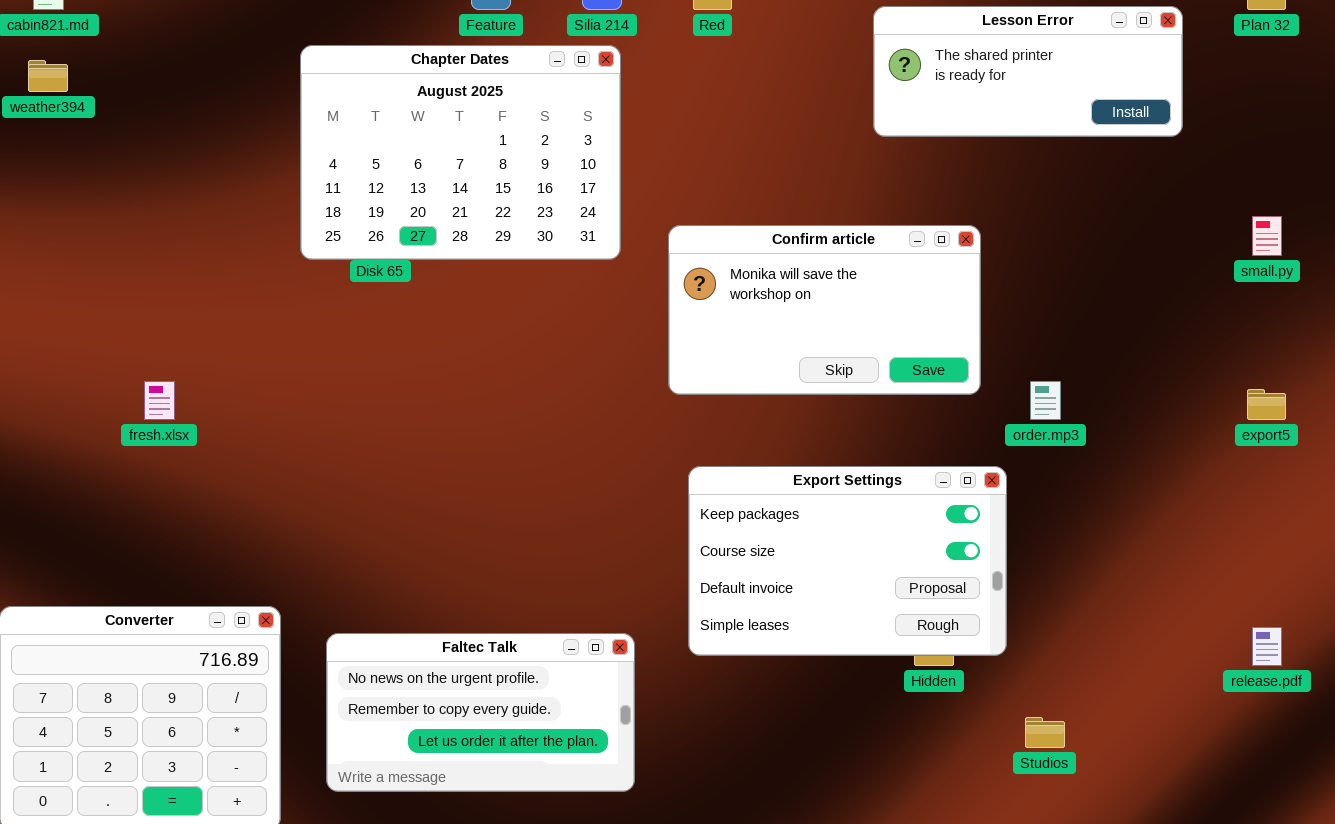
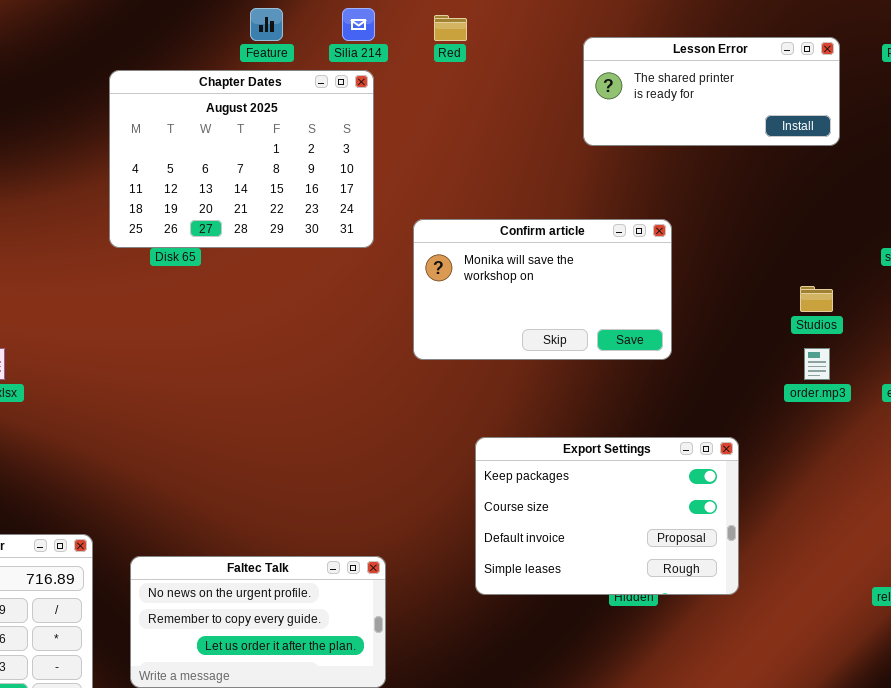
order.mp3: [1030,381,1061,420] -> [804,348,830,380], moved
Export Settings: [688,466,1007,656] -> [475,437,739,595], moved
Studios: [1025,717,1065,748] -> [800,286,833,312], moved

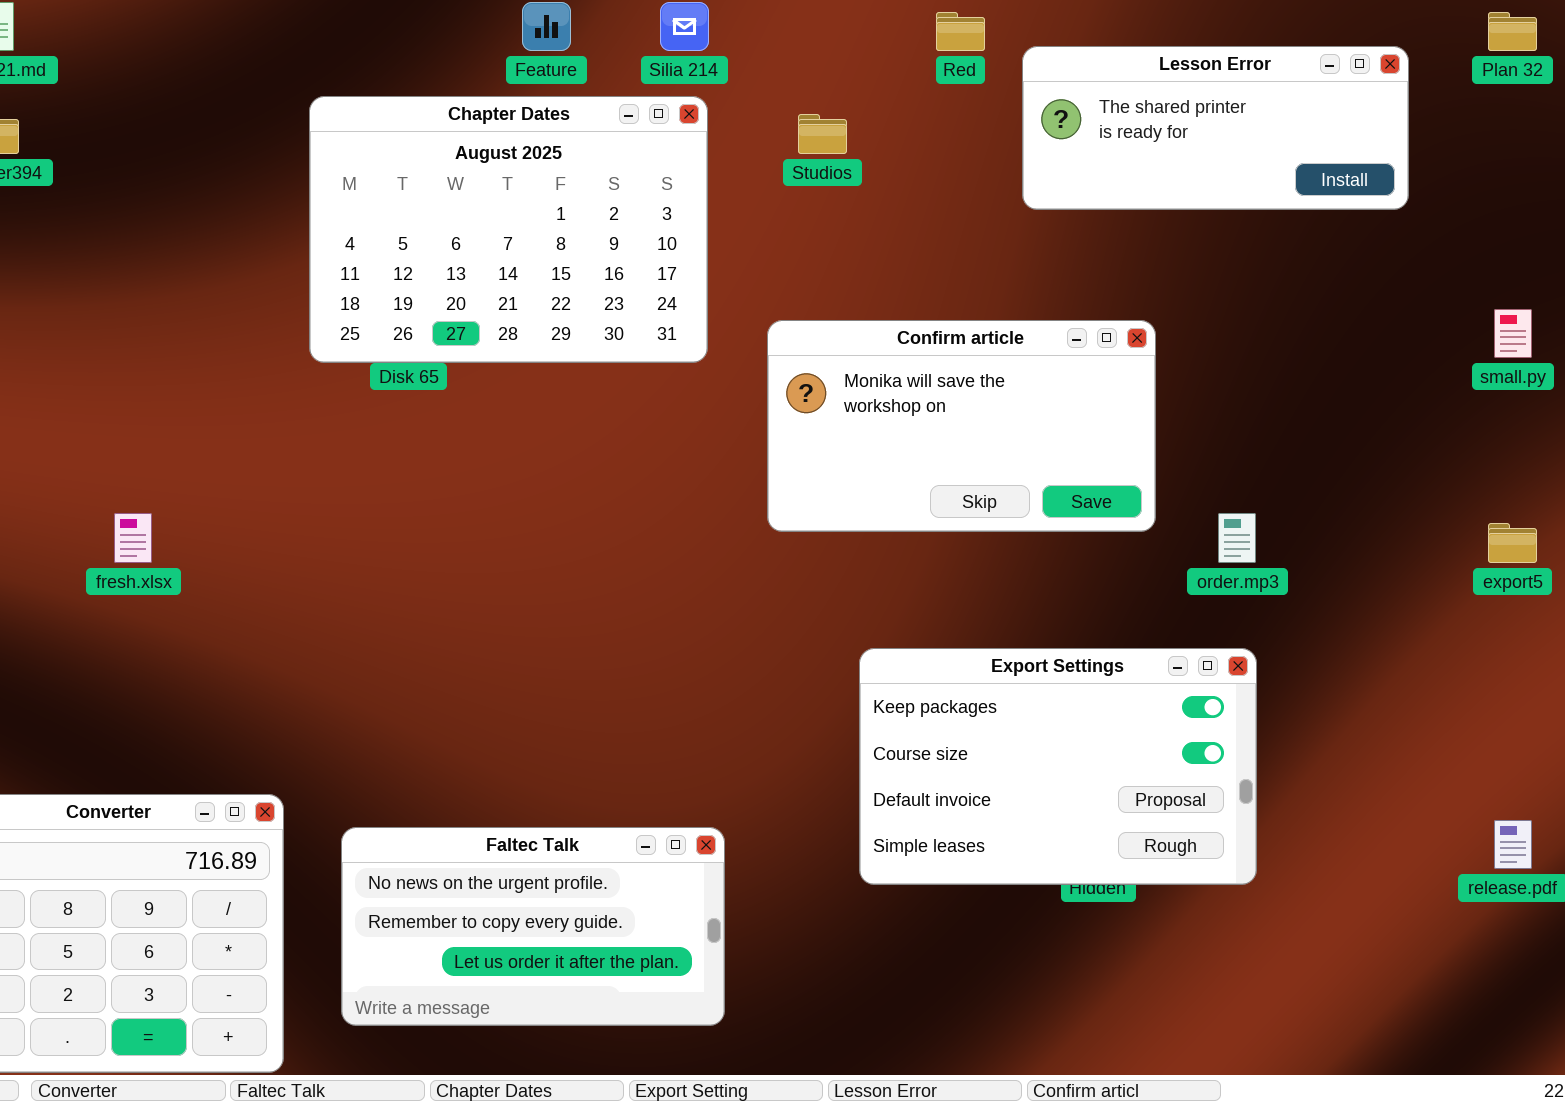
Red: [434,15,467,41] -> [936,12,985,51], moved
Studios: [800,286,833,312] -> [798,114,847,154], moved
order.mp3: [804,348,830,380] -> [1218,513,1256,563], moved

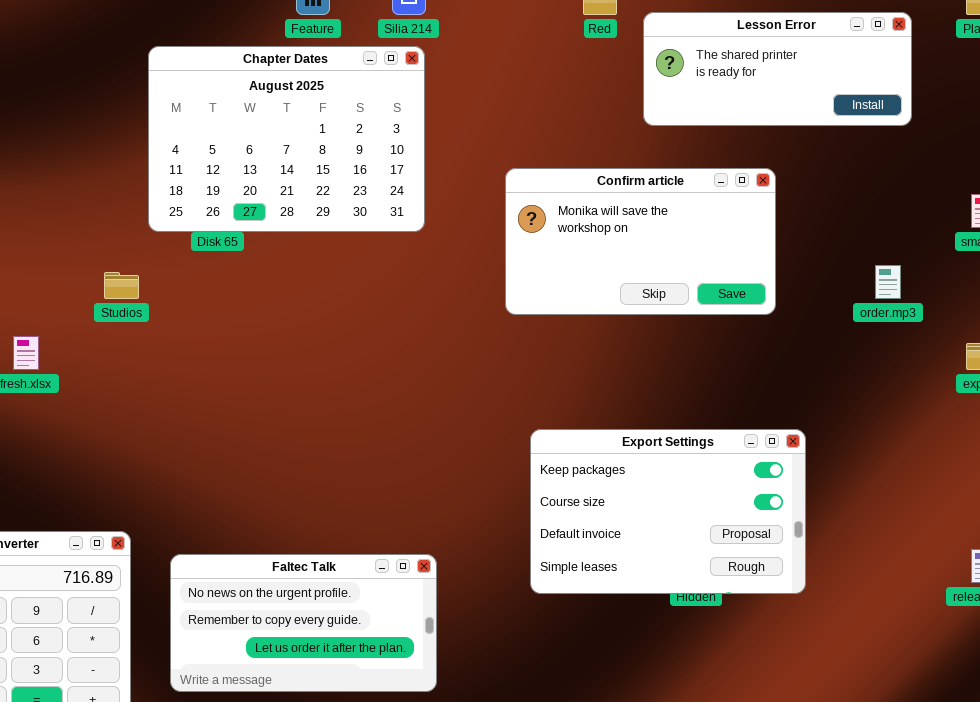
Studios: [798,114,847,154] -> [104,272,139,299], moved
Confirm article: [767,320,1156,532] -> [505,168,776,315], moved
order.mp3: [1218,513,1256,563] -> [875,265,901,299], moved

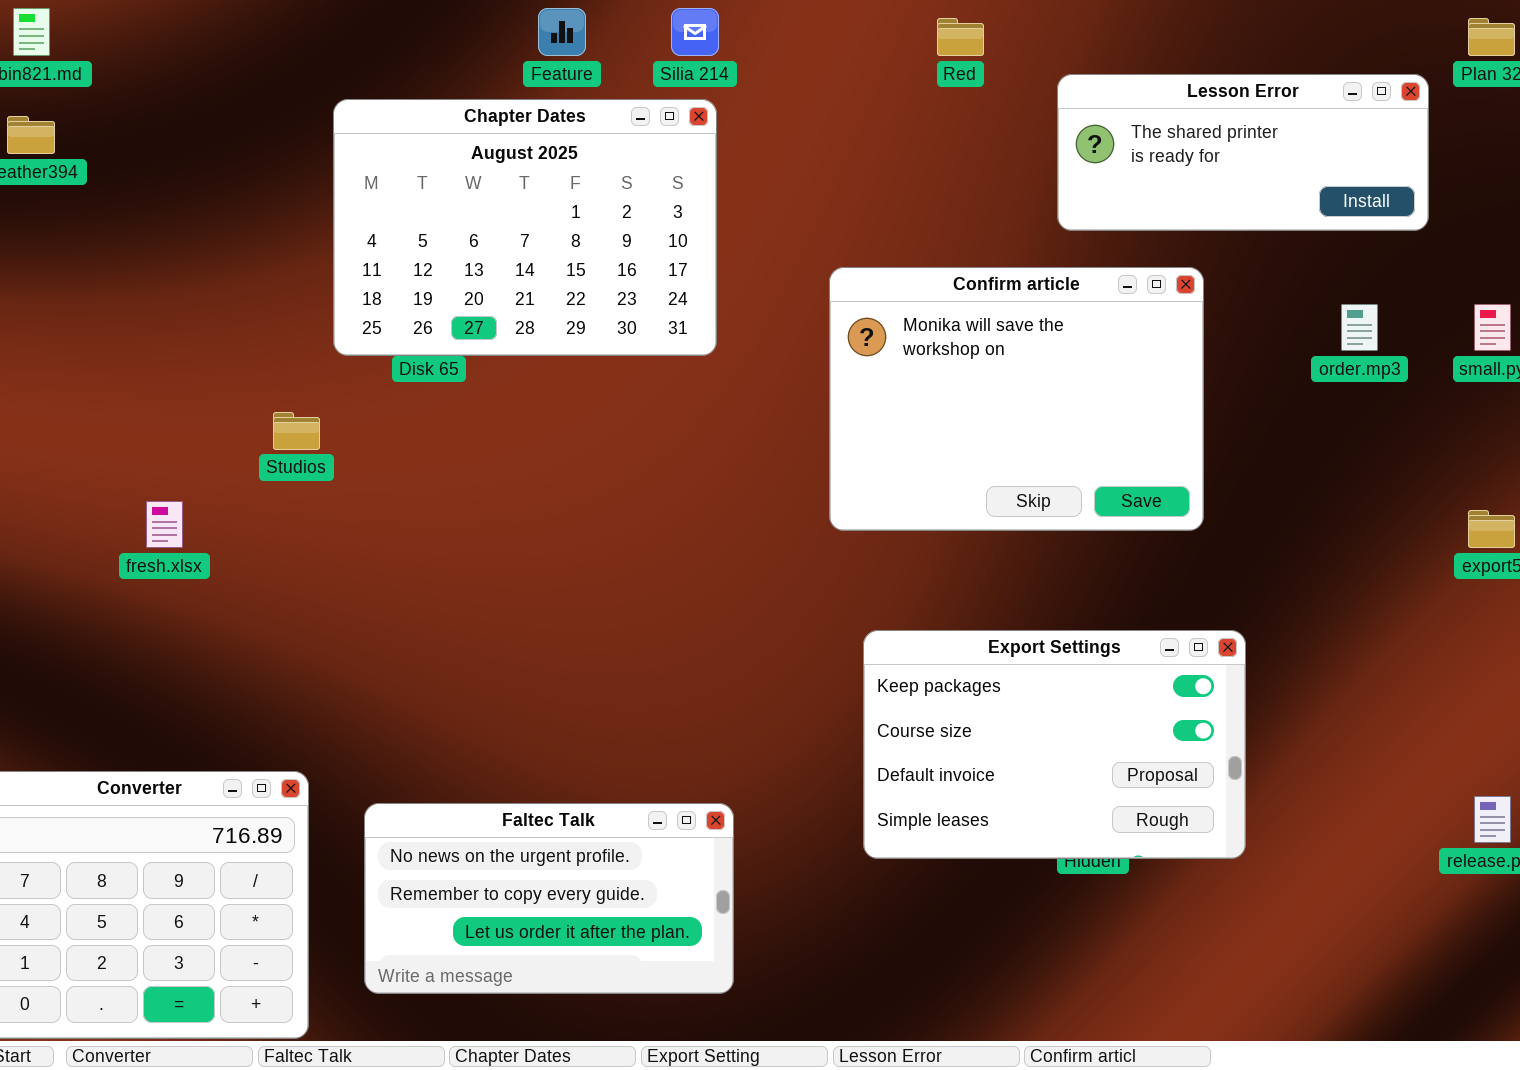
Lesson Error: [643,12,912,126] -> [1057,74,1429,231], moved
Confirm article: [505,168,776,315] -> [829,267,1204,531], resized
order.mp3: [875,265,901,299] -> [1341,304,1378,351], moved

